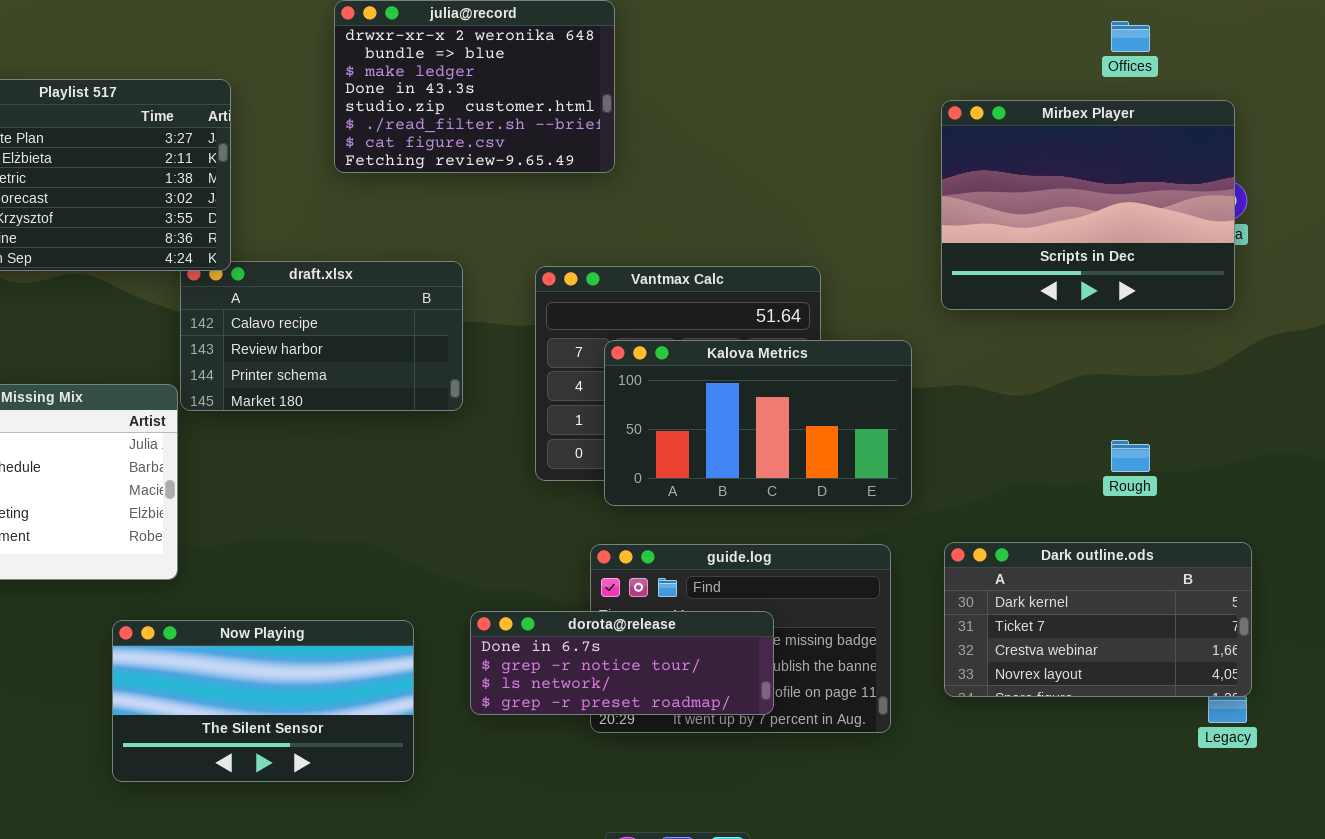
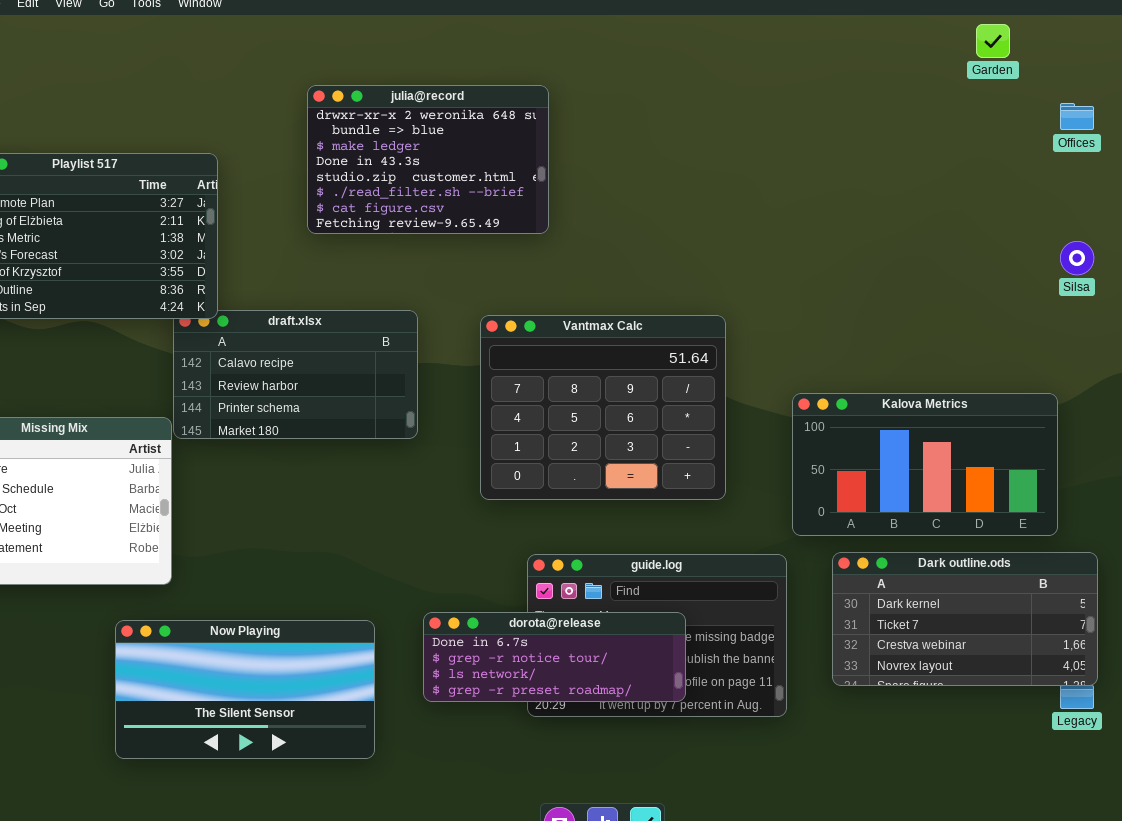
Offices: [1111,21,1150,52] -> [1060,103,1094,130], moved
Mirbex Player: [941,100,1235,310] -> none, closed
Kalova Metrics: [604,340,912,506] -> [792,393,1058,536], moved

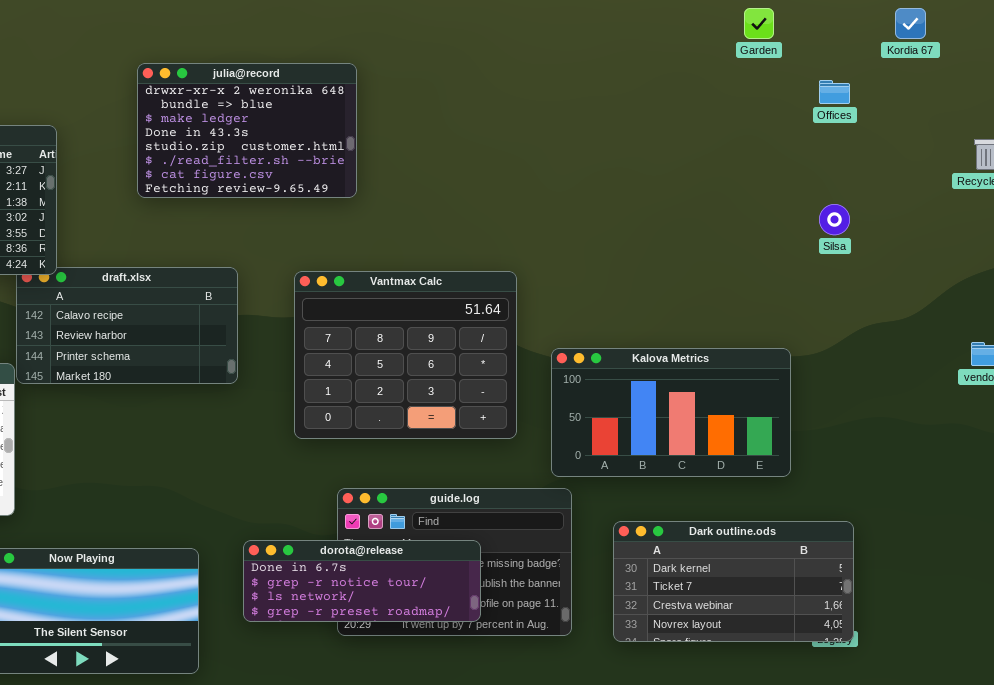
Kalova Metrics: [792,393,1058,536] -> [551,348,791,477], moved
Dark outline.ods: [832,552,1098,686] -> [613,521,854,642], moved

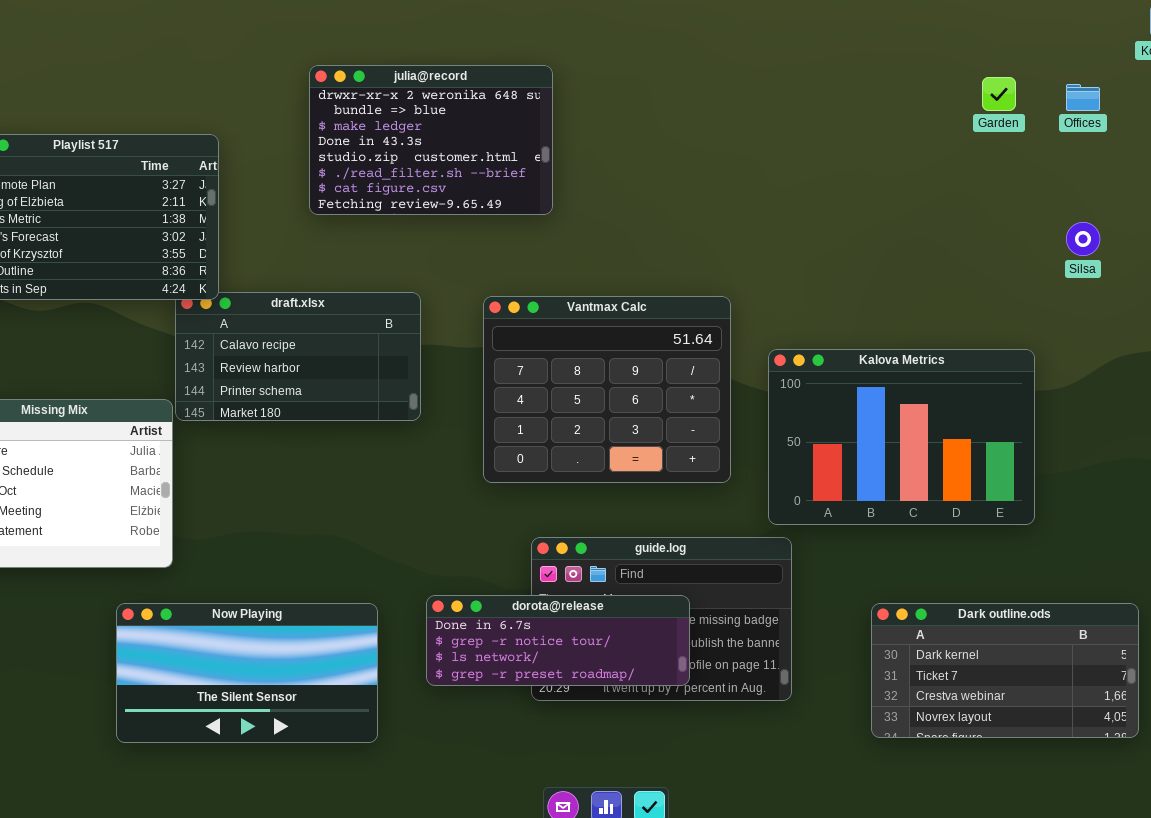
Garden: [744,8,774,39] -> [982,77,1016,111], moved
Kalova Metrics: [551,348,791,477] -> [768,349,1035,525], resized
Dark outline.ods: [613,521,854,642] -> [871,603,1139,738], moved

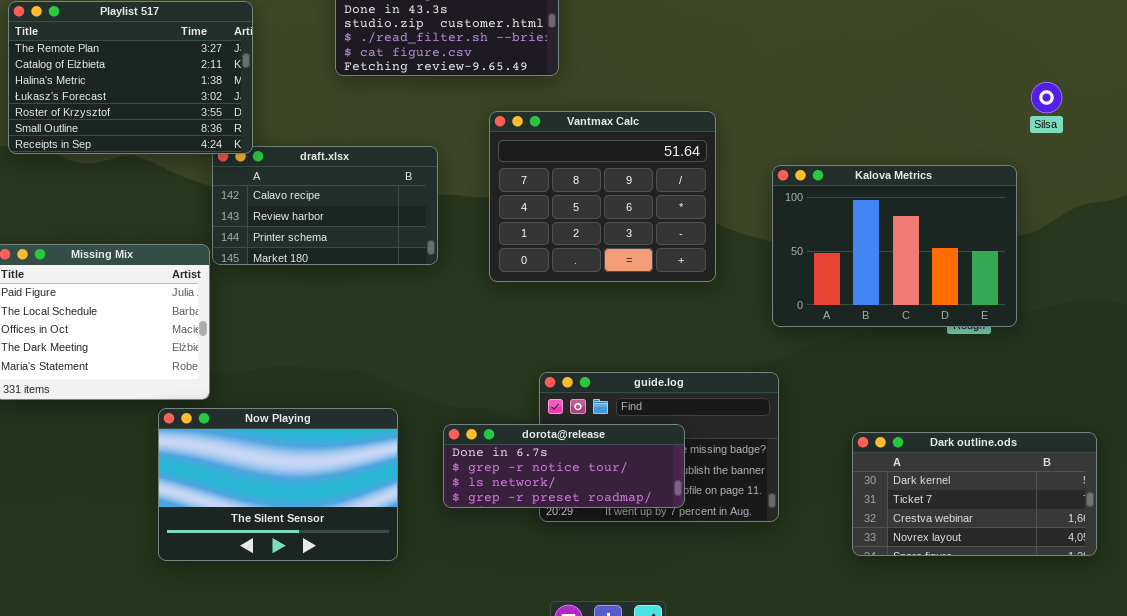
Vantmax Calc: [483,296,731,483] -> [489,111,716,282], moved
Kalova Metrics: [768,349,1035,525] -> [772,165,1017,327], moved
Now Playing: [116,603,378,743] -> [158,408,398,561], resized

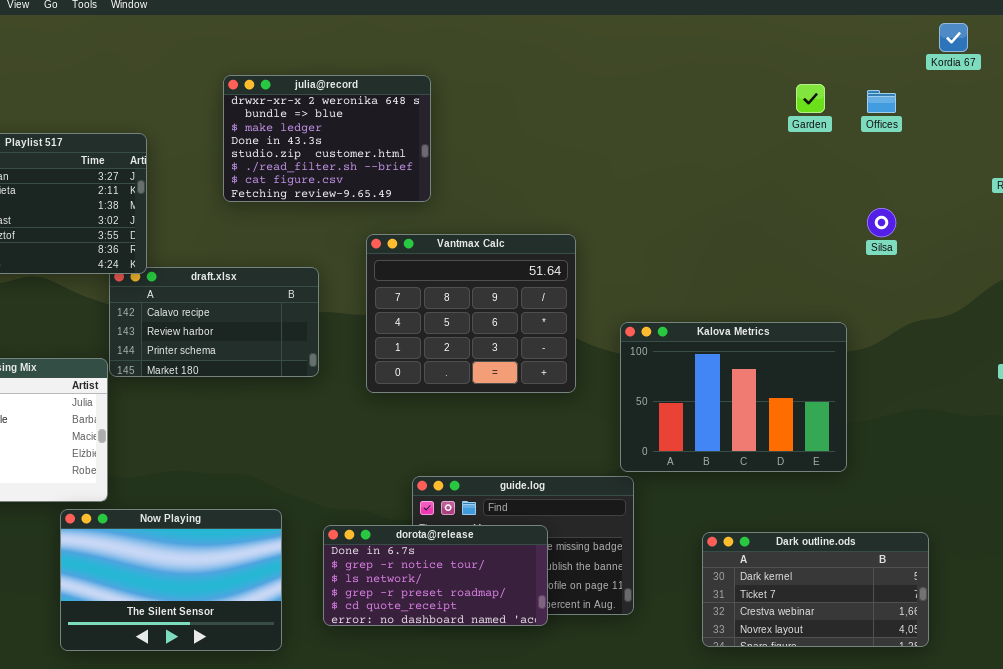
Kalova Metrics: [772,165,1017,327] -> [620,322,847,472], moved
dorota@release: [443,424,685,508] -> [323,525,548,626], resized

